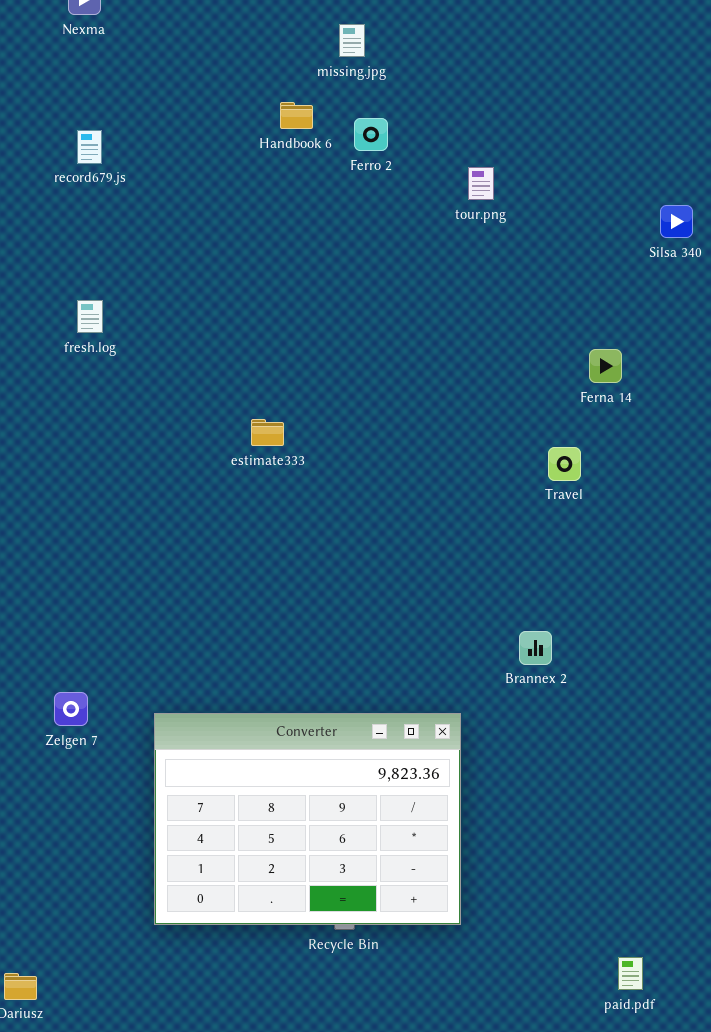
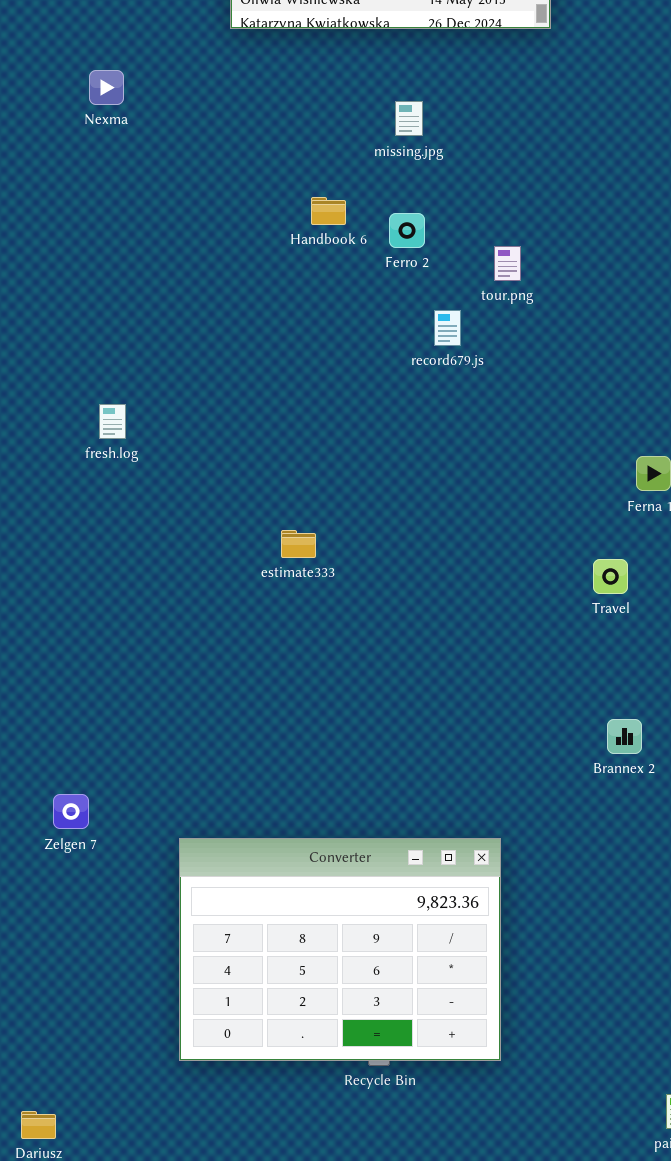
missing.jpg: [339,24,365,57] -> [395,101,423,136], moved
record679.js: [77,130,102,164] -> [434,310,461,346], moved
tour.png: [468,167,494,200] -> [494,246,521,281], moved
Brannex 2: [519,631,552,665] -> [607,719,642,754], moved
Zelgen 7: [54,692,88,726] -> [53,794,89,829], moved

